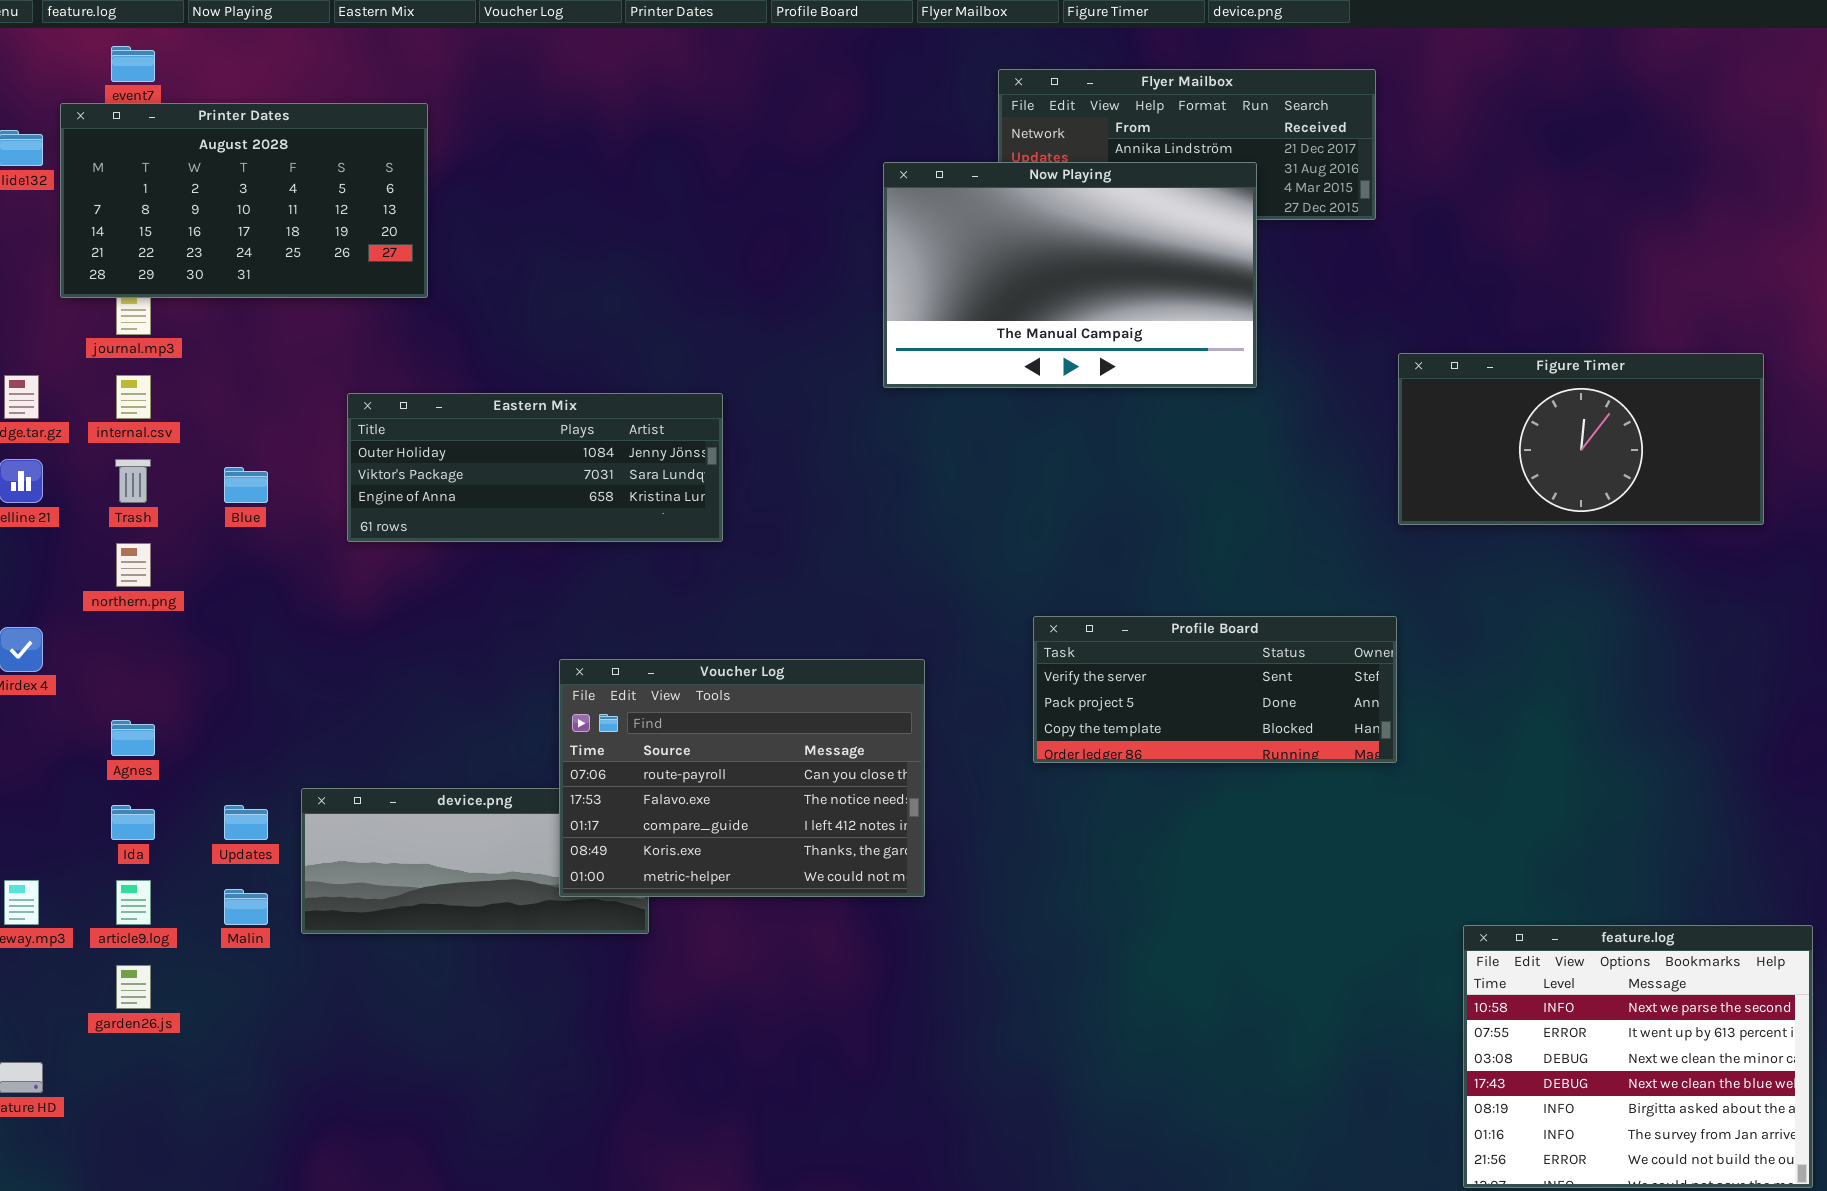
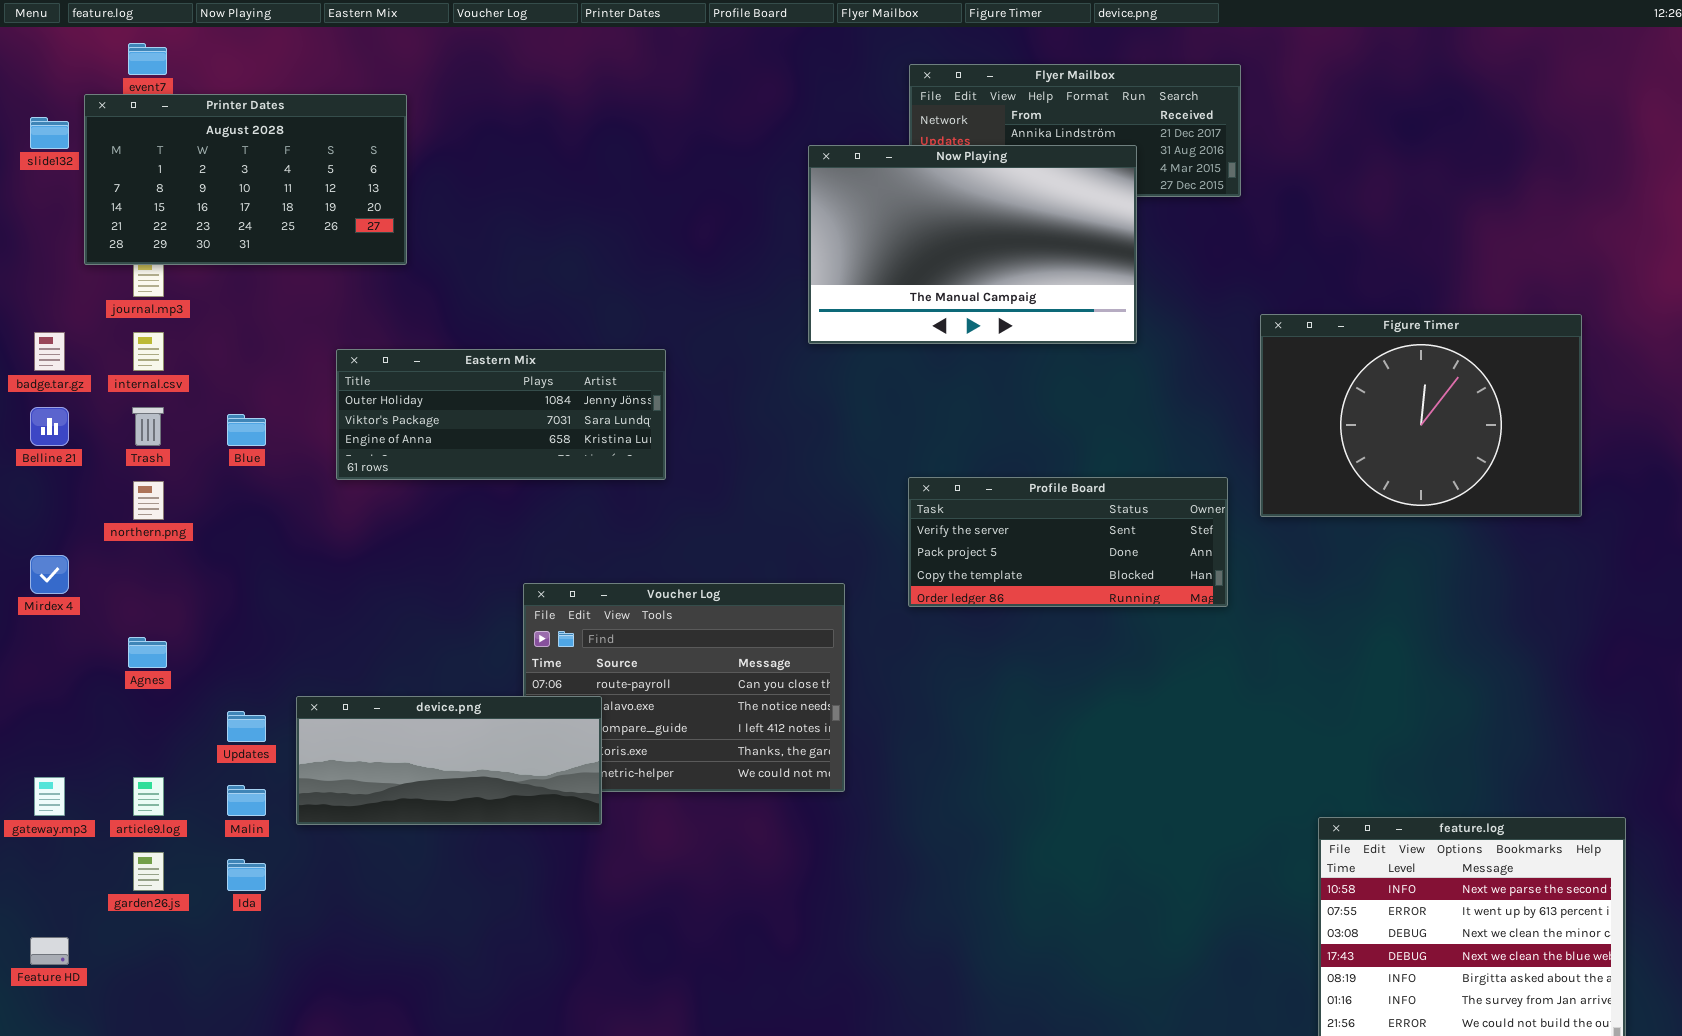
Figure Timer: [1398,353,1764,525] -> [1260,314,1582,517], resized
Profile Board: [1033,616,1397,763] -> [908,477,1228,607], moved
device.png: [301,788,649,934] -> [296,696,602,825], raised
Ida: [111,805,155,840] -> [227,859,266,891], moved

